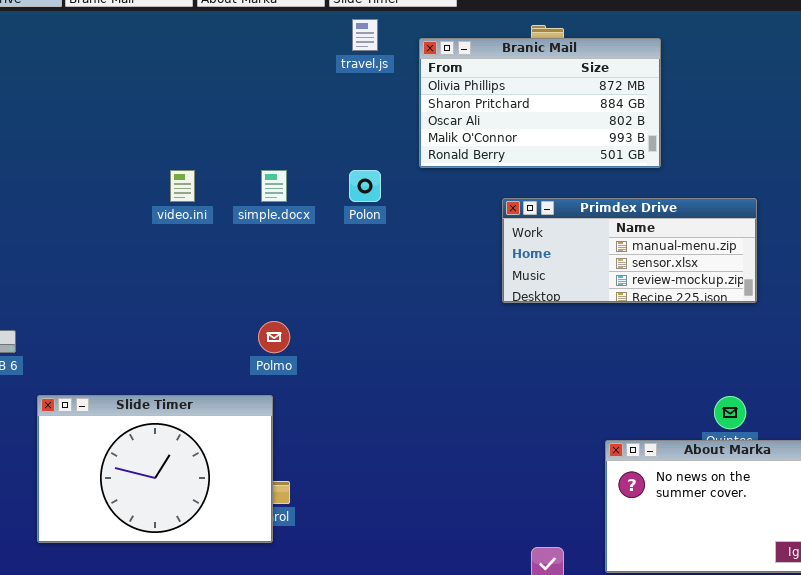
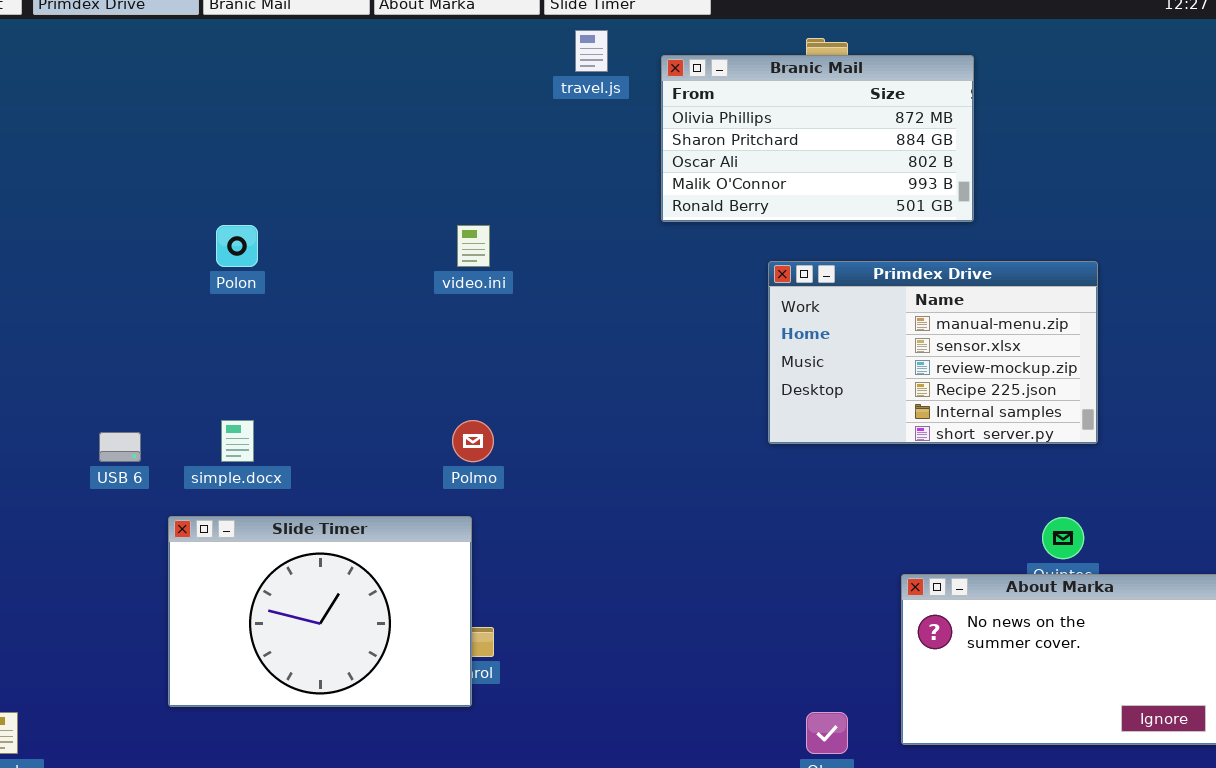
video.ini: [170,170,195,202] -> [457,225,490,267], moved
simple.docx: [261,170,287,202] -> [221,420,254,462], moved
Polon: [349,170,381,202] -> [216,225,258,267], moved
Primdex Drive: [502,198,757,303] -> [768,261,1098,444], resized

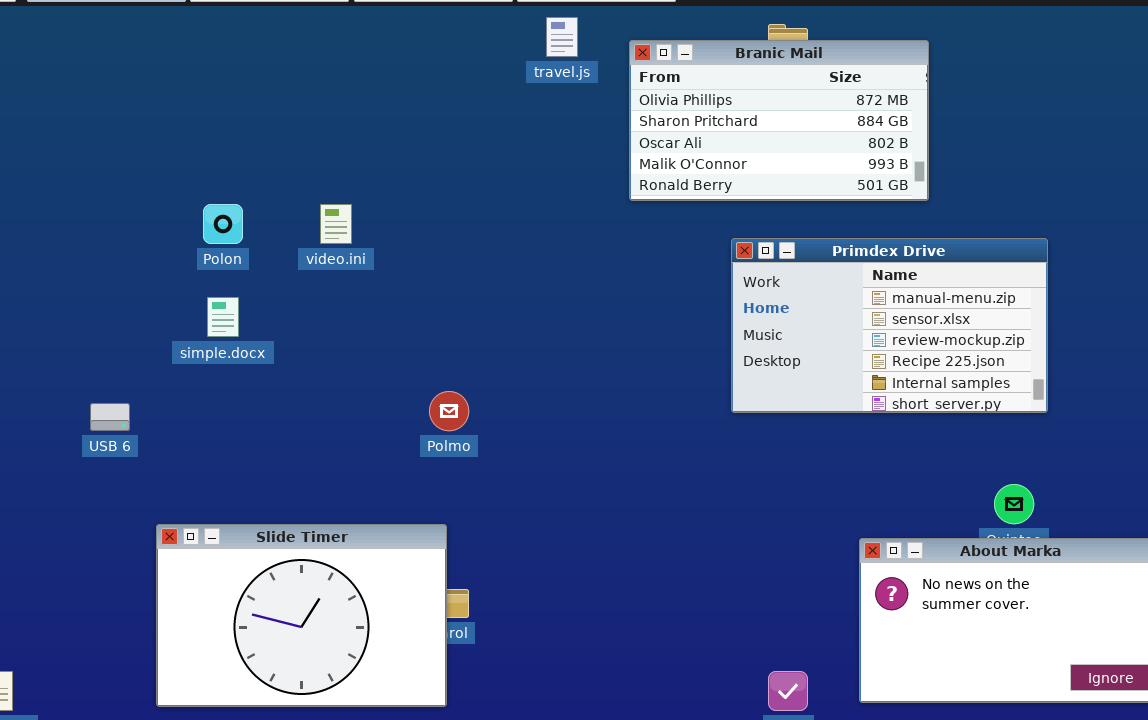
video.ini: [457,225,490,267] -> [320,204,352,244], moved
simple.docx: [221,420,254,462] -> [207,297,239,337], moved
Slide Timer: [168,516,472,707] -> [156,524,447,707], moved

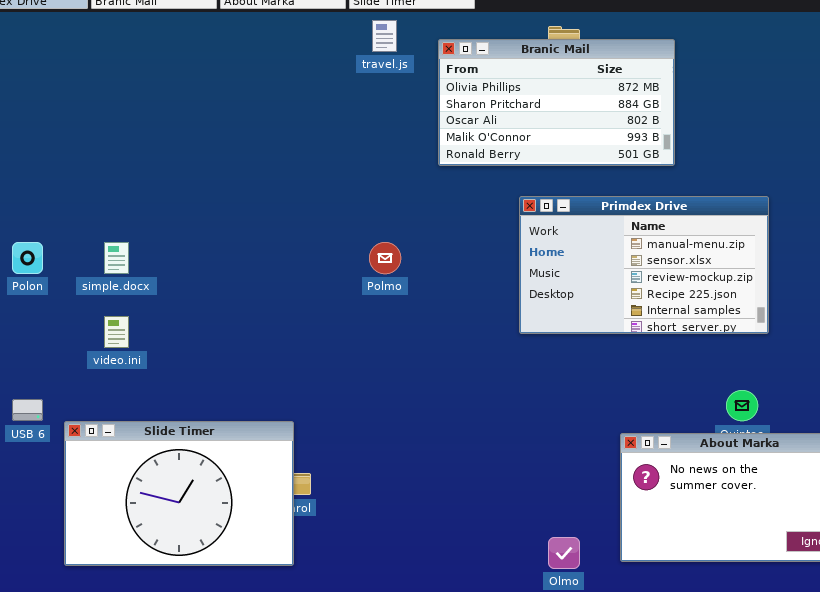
Polon: [203,204,243,244] -> [12,242,43,274], moved
video.ini: [320,204,352,244] -> [104,316,129,348], moved
Polmo: [429,391,469,431] -> [369,242,401,274], moved
USB 6: [90,403,130,431] -> [12,399,43,421], moved

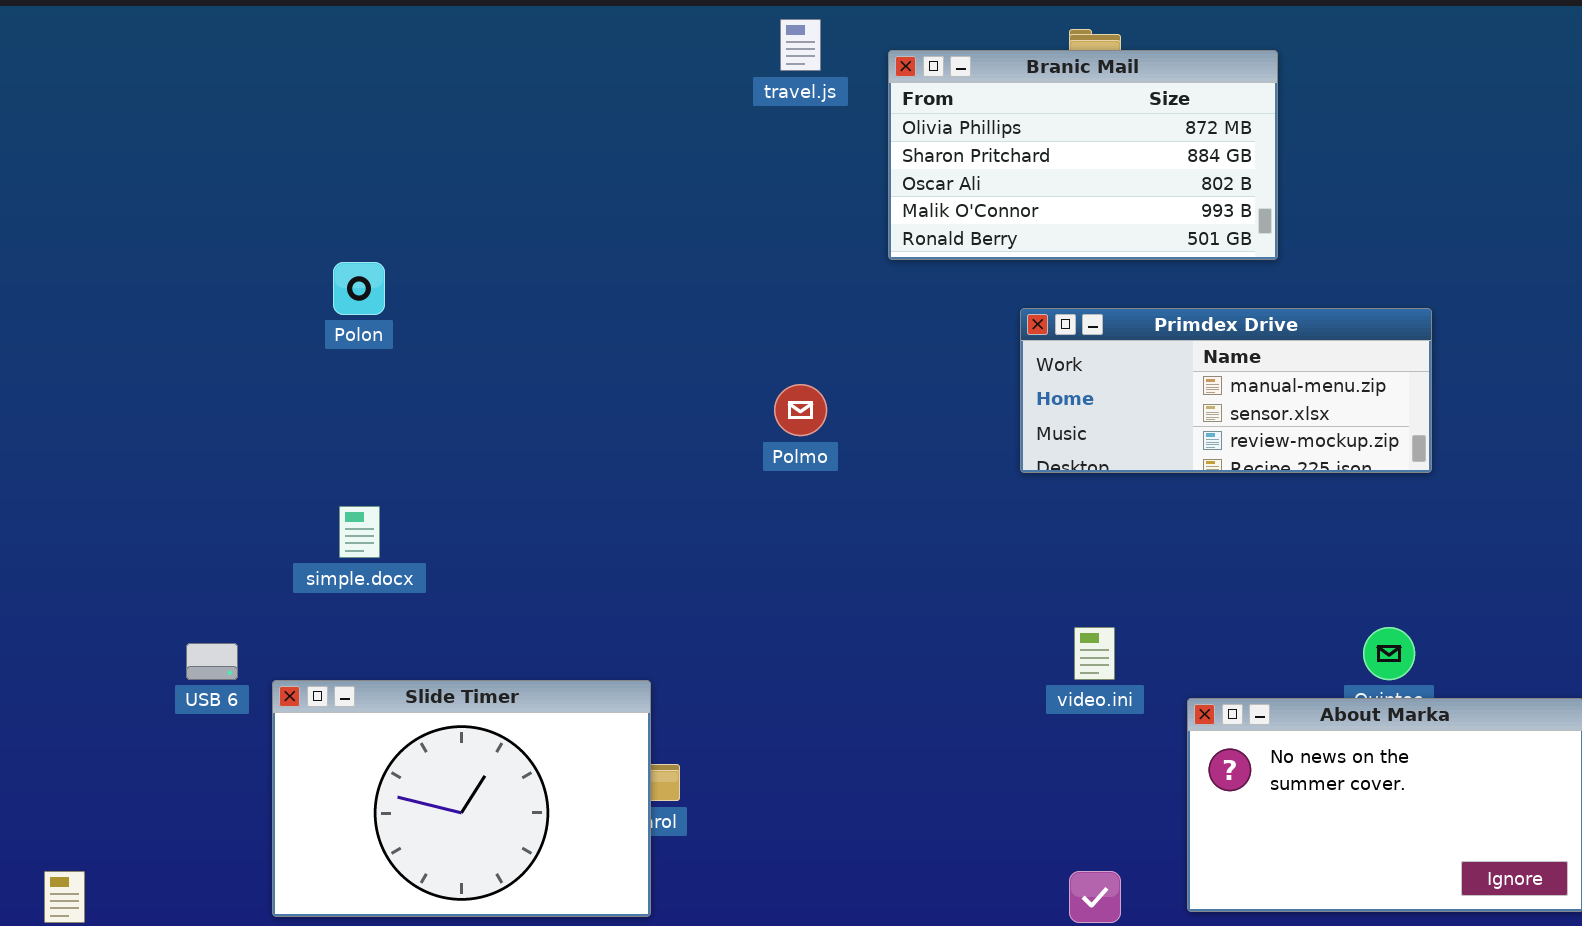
Primdex Drive: [519,196,769,334] -> [1020,308,1432,473], resized
Polon: [12,242,43,274] -> [333,262,385,315], moved
simple.docx: [104,242,129,274] -> [339,506,380,558], moved
video.ini: [104,316,129,348] -> [1074,627,1115,680], moved

